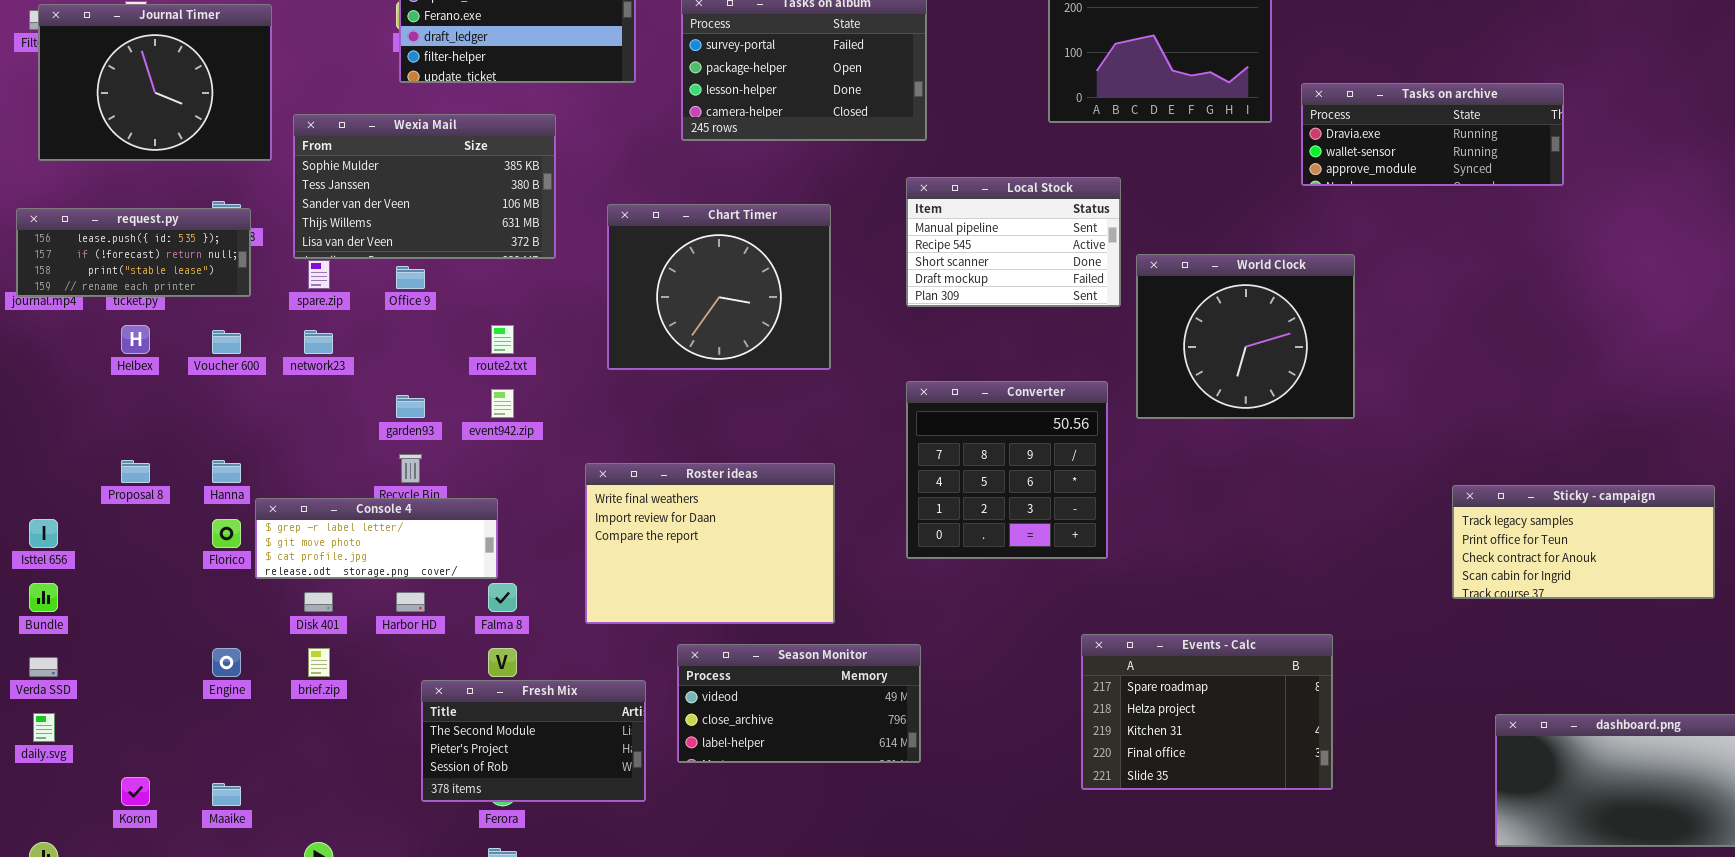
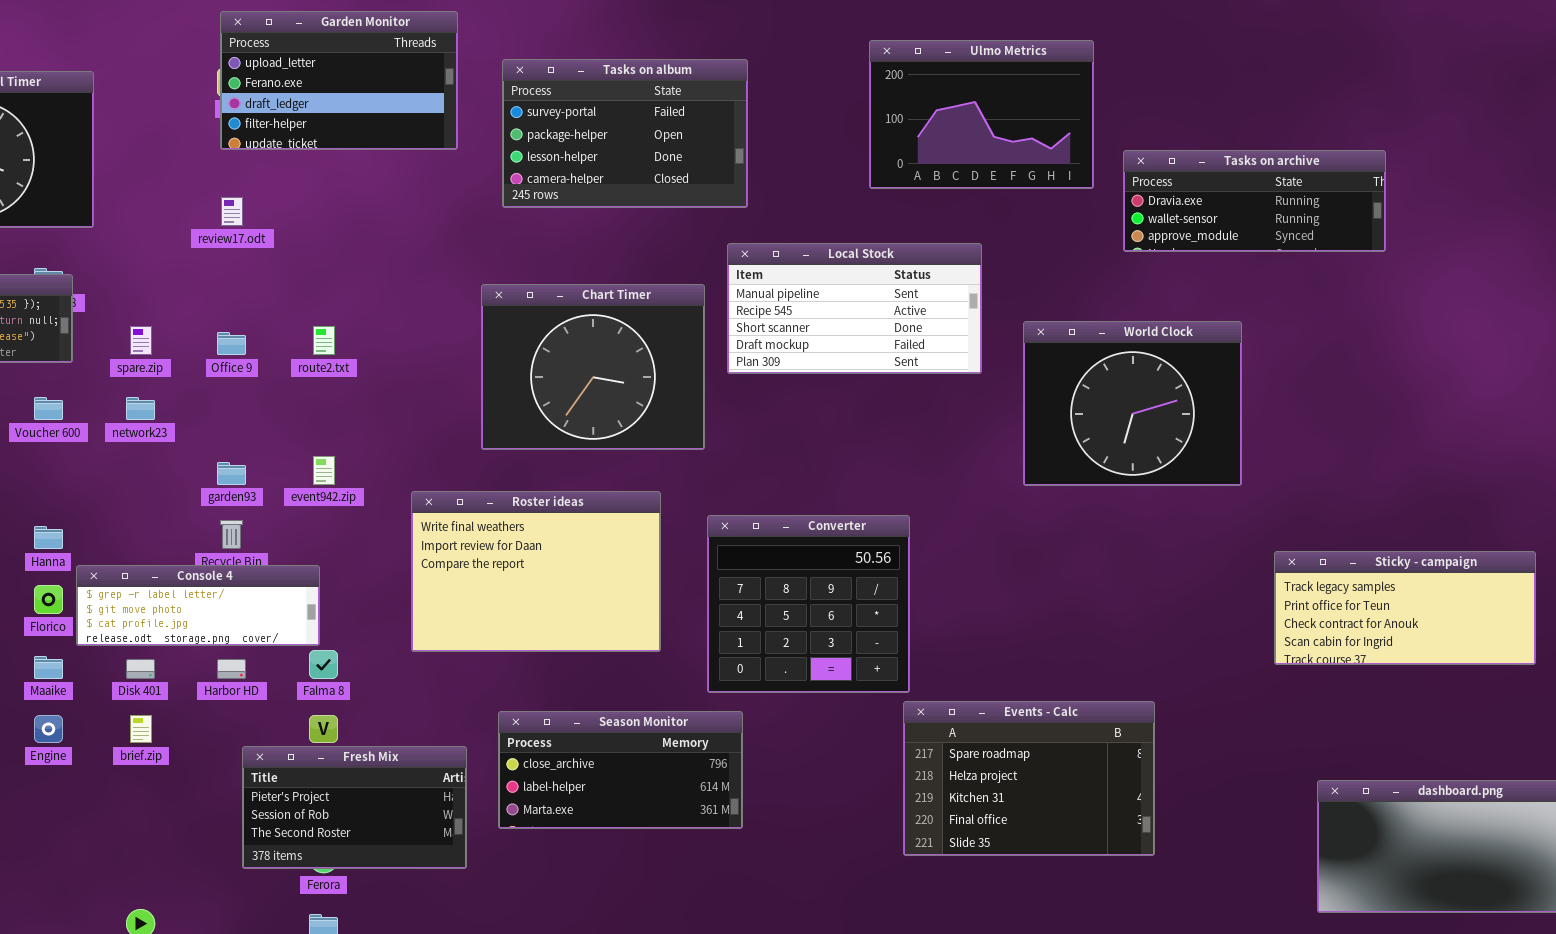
Wexia Mail: [293,114,556,259] -> none, closed
Local Stock: [906,177,1121,307] -> [727,243,982,374], resized
Chart Timer: [607,204,831,370] -> [481,284,705,450], moved
World Clock: [1136,254,1355,419] -> [1023,321,1242,486], moved
route2.txt: [491,325,514,354] -> [313,326,335,355], moved
Converter: [906,381,1108,559] -> [707,515,910,693], moved
Roster ideas: [585,463,835,624] -> [411,491,661,652], moved
Season Monitor: [677,644,921,763] -> [498,711,743,829], scrolled down 1 row
Fresh Mix: [421,680,646,802] -> [242,746,467,869], scrolled down 1 row
Maaike: [212,783,241,806] -> [34,656,63,679], moved

